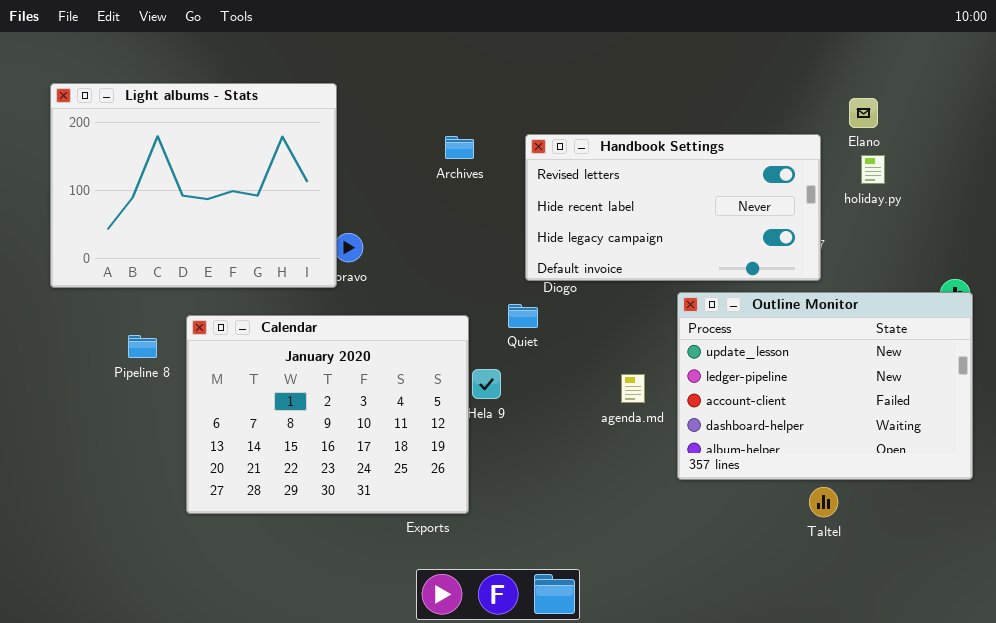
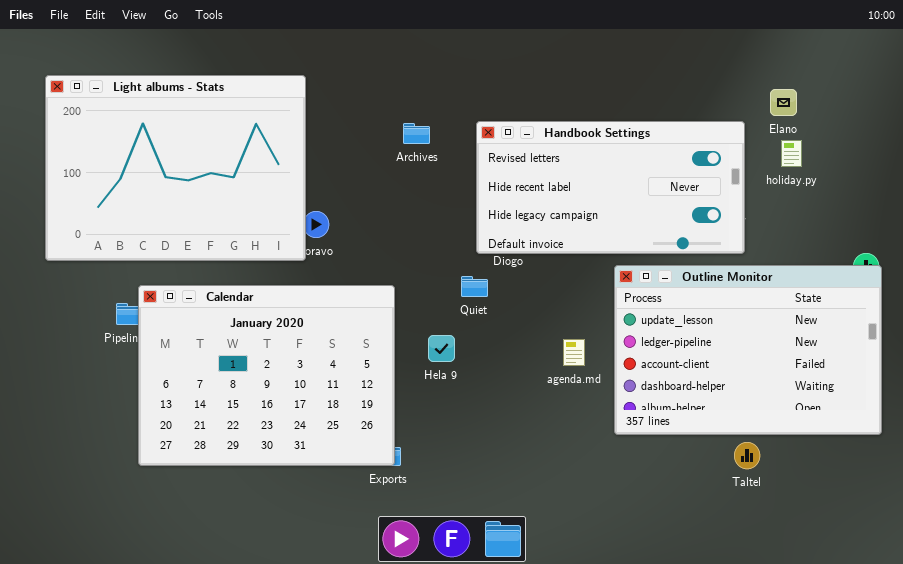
Calendar: [186,315,469,514] -> [138,285,395,466], moved

